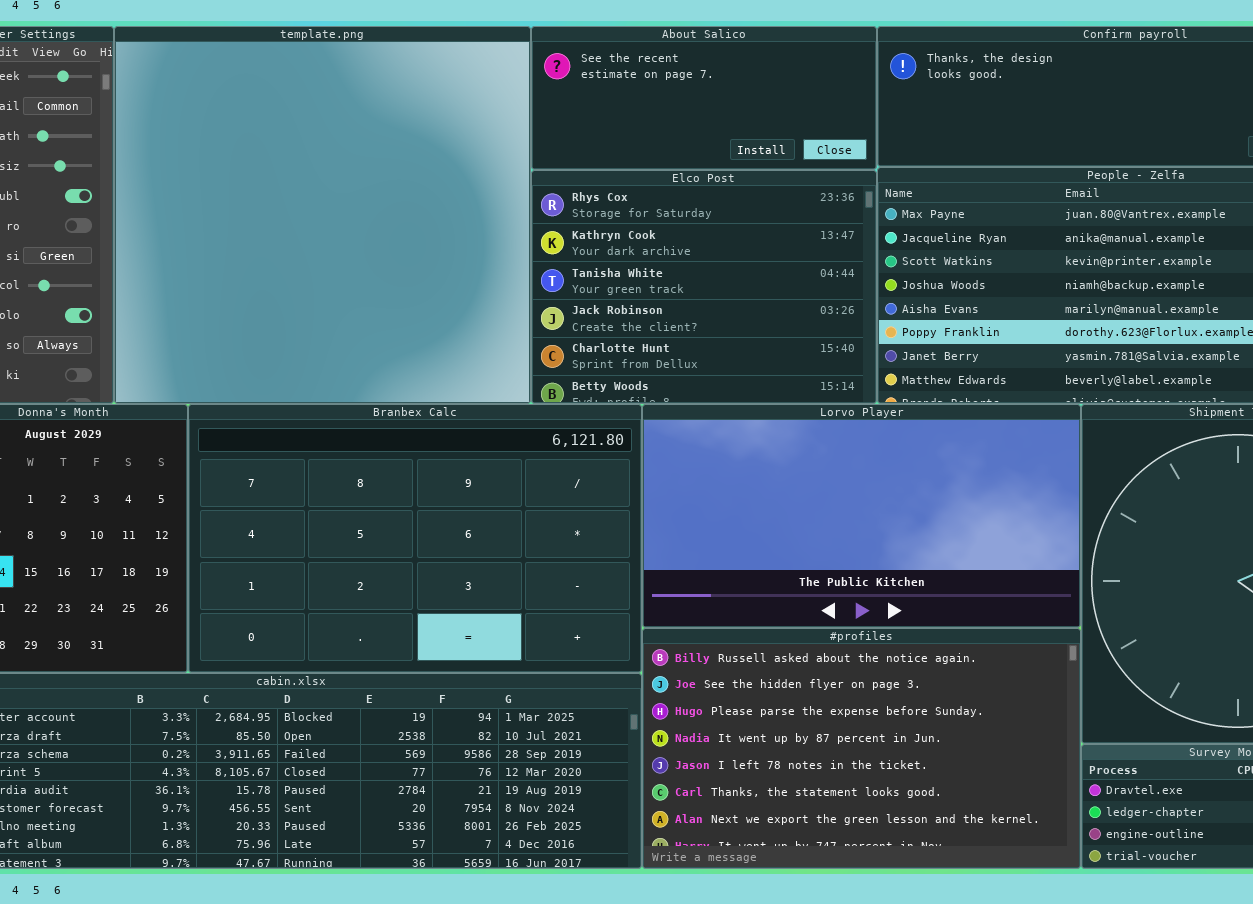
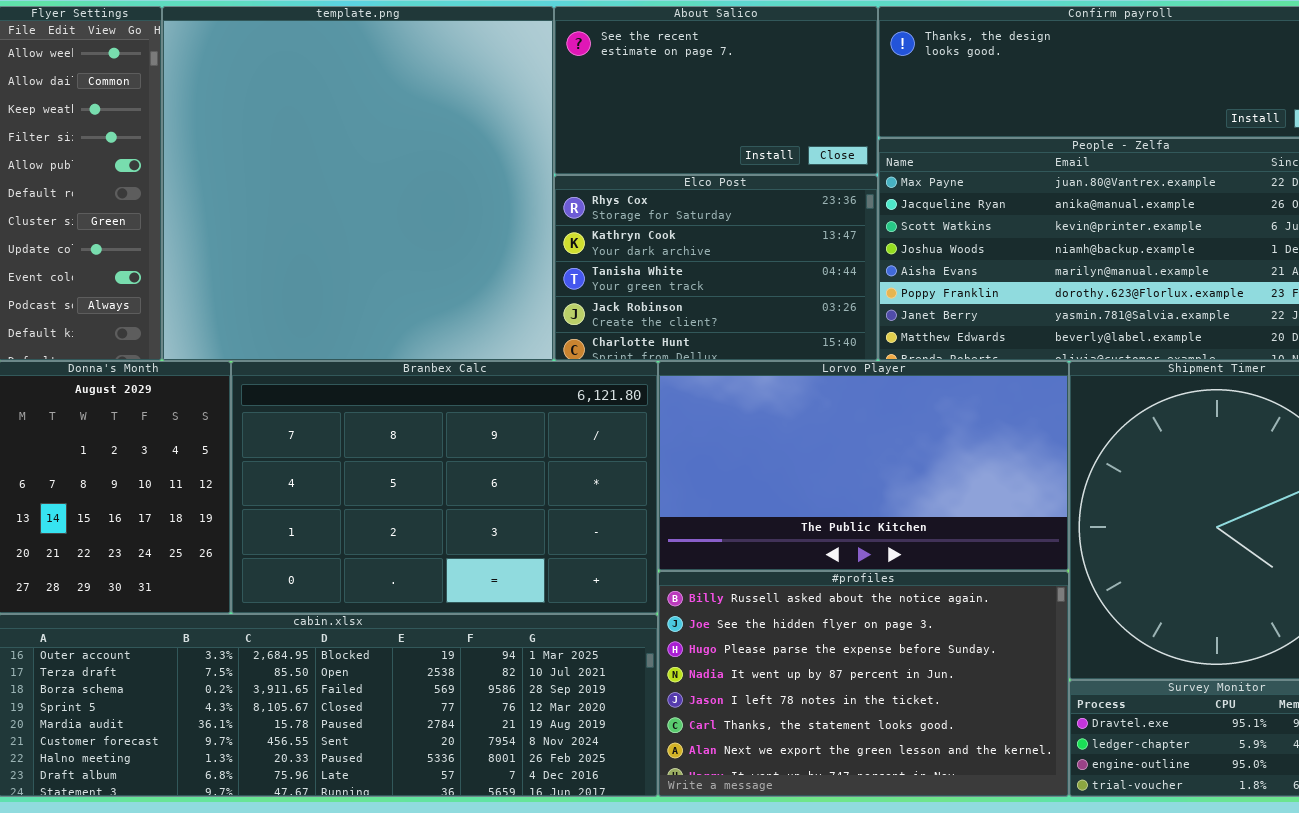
About Salico: [531,26,877,170] -> [554,6,878,175], resized
Elco Post: [531,170,877,404] -> [554,175,878,361], resized

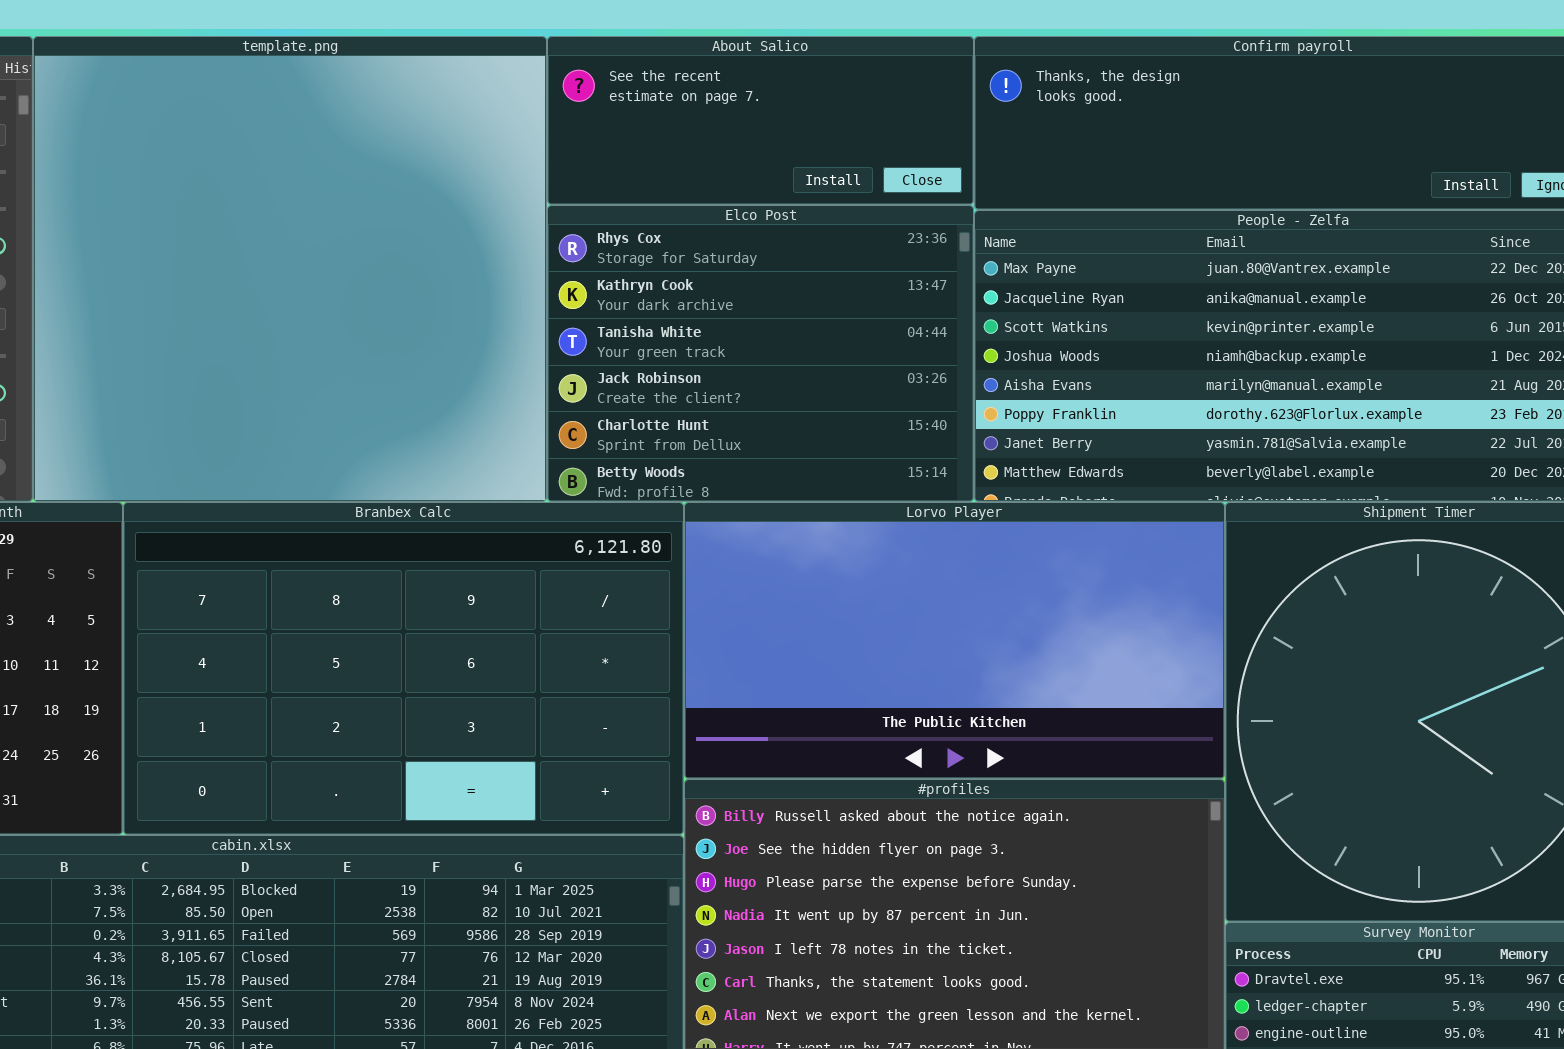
About Salico: [554,6,878,175] -> [547,36,974,205], resized
Elco Post: [554,175,878,361] -> [547,205,974,502], resized

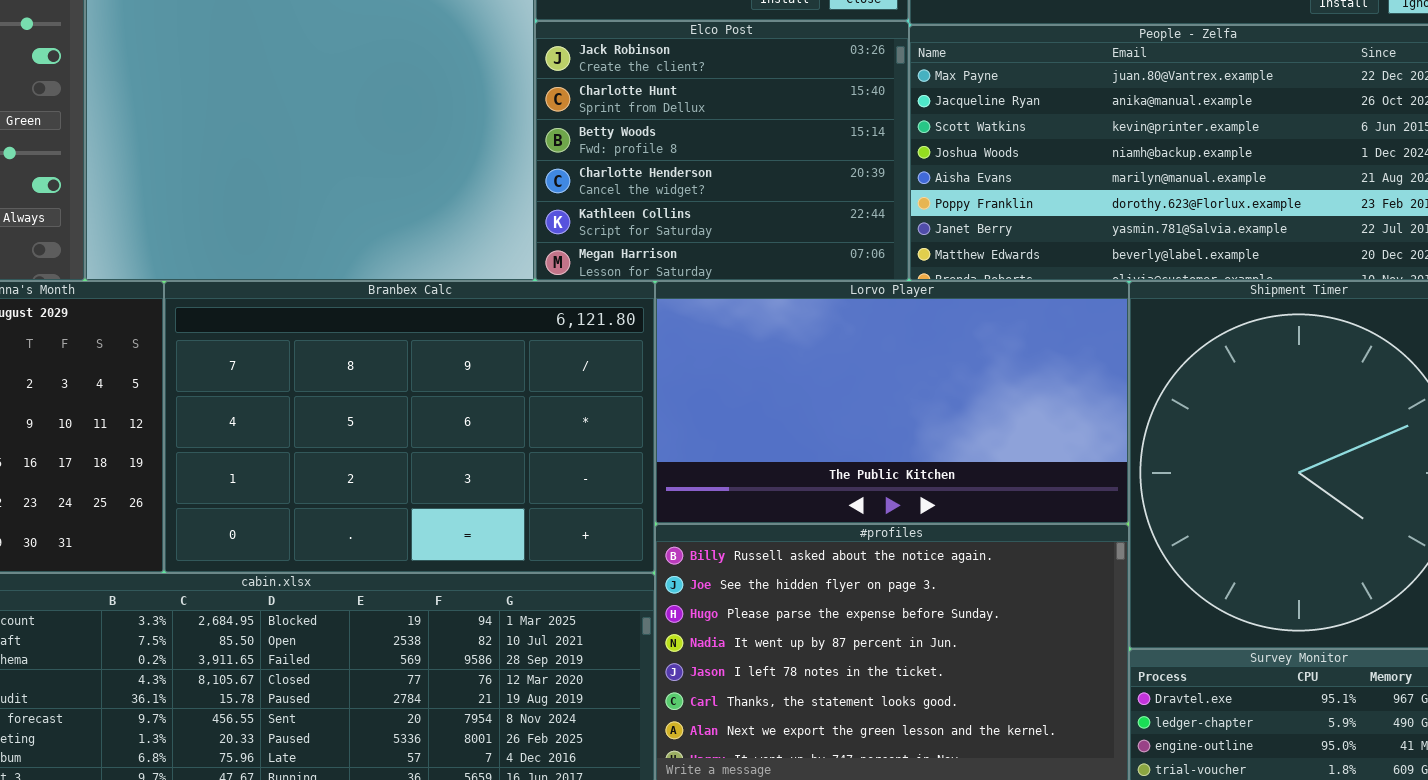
Elco Post: [547,205,974,502] -> [535,21,909,281], scrolled down 3 rows

